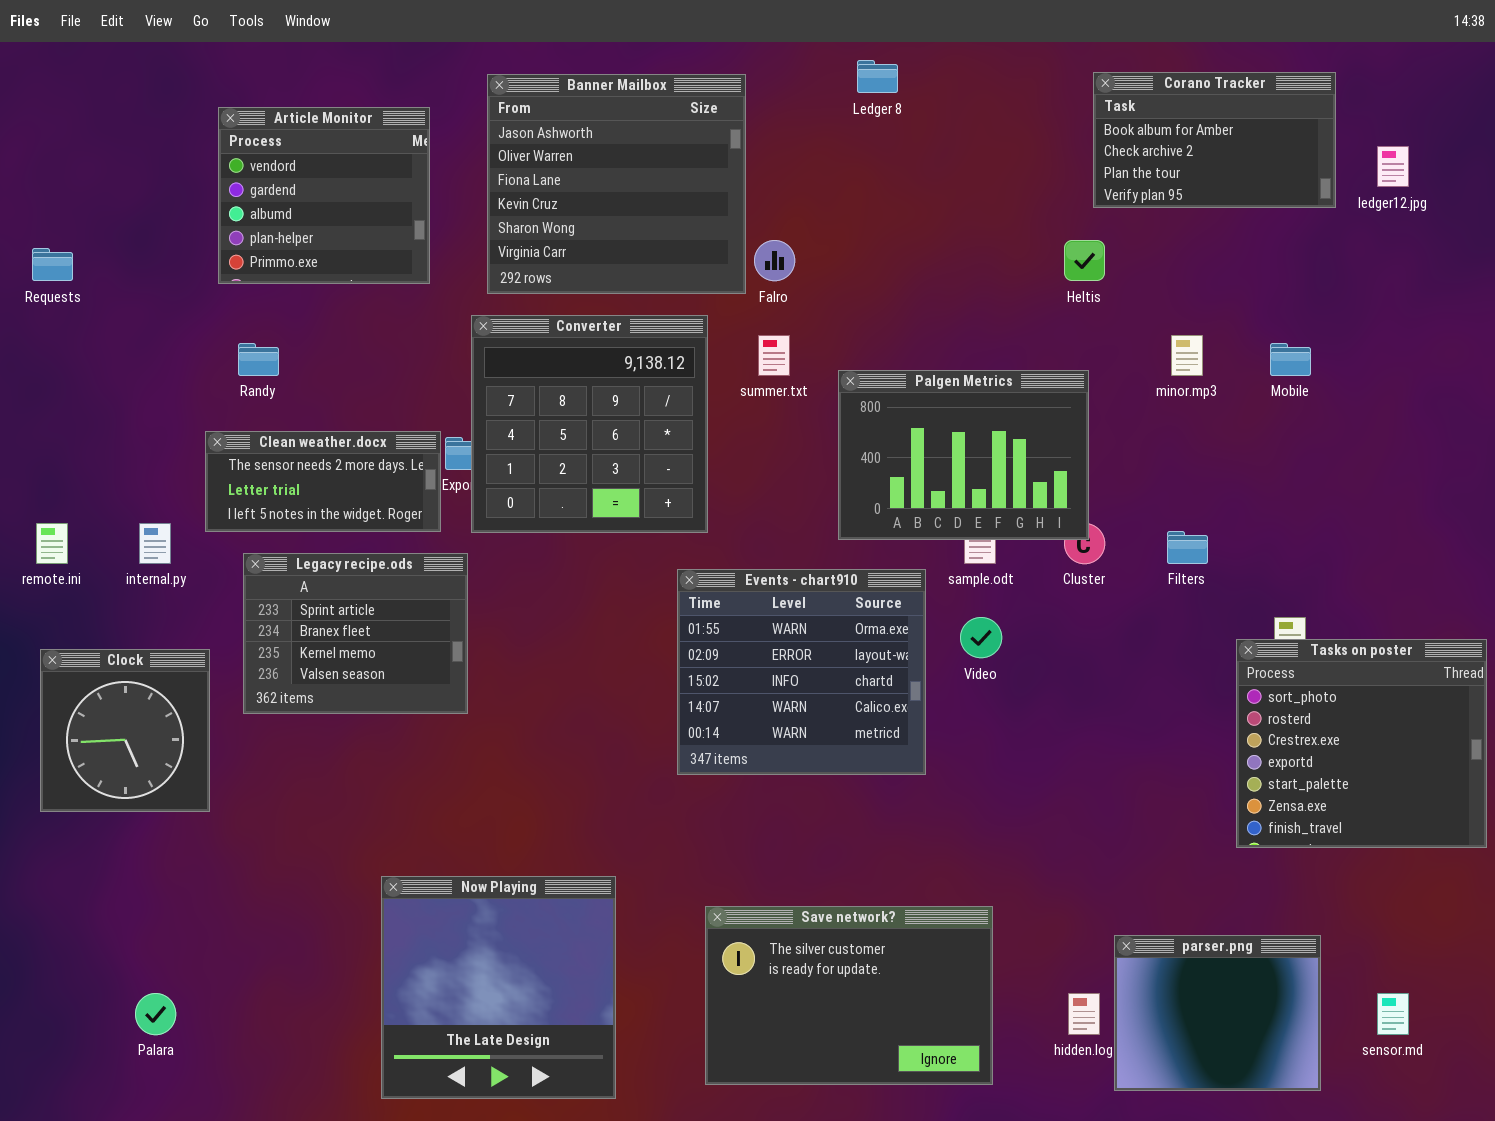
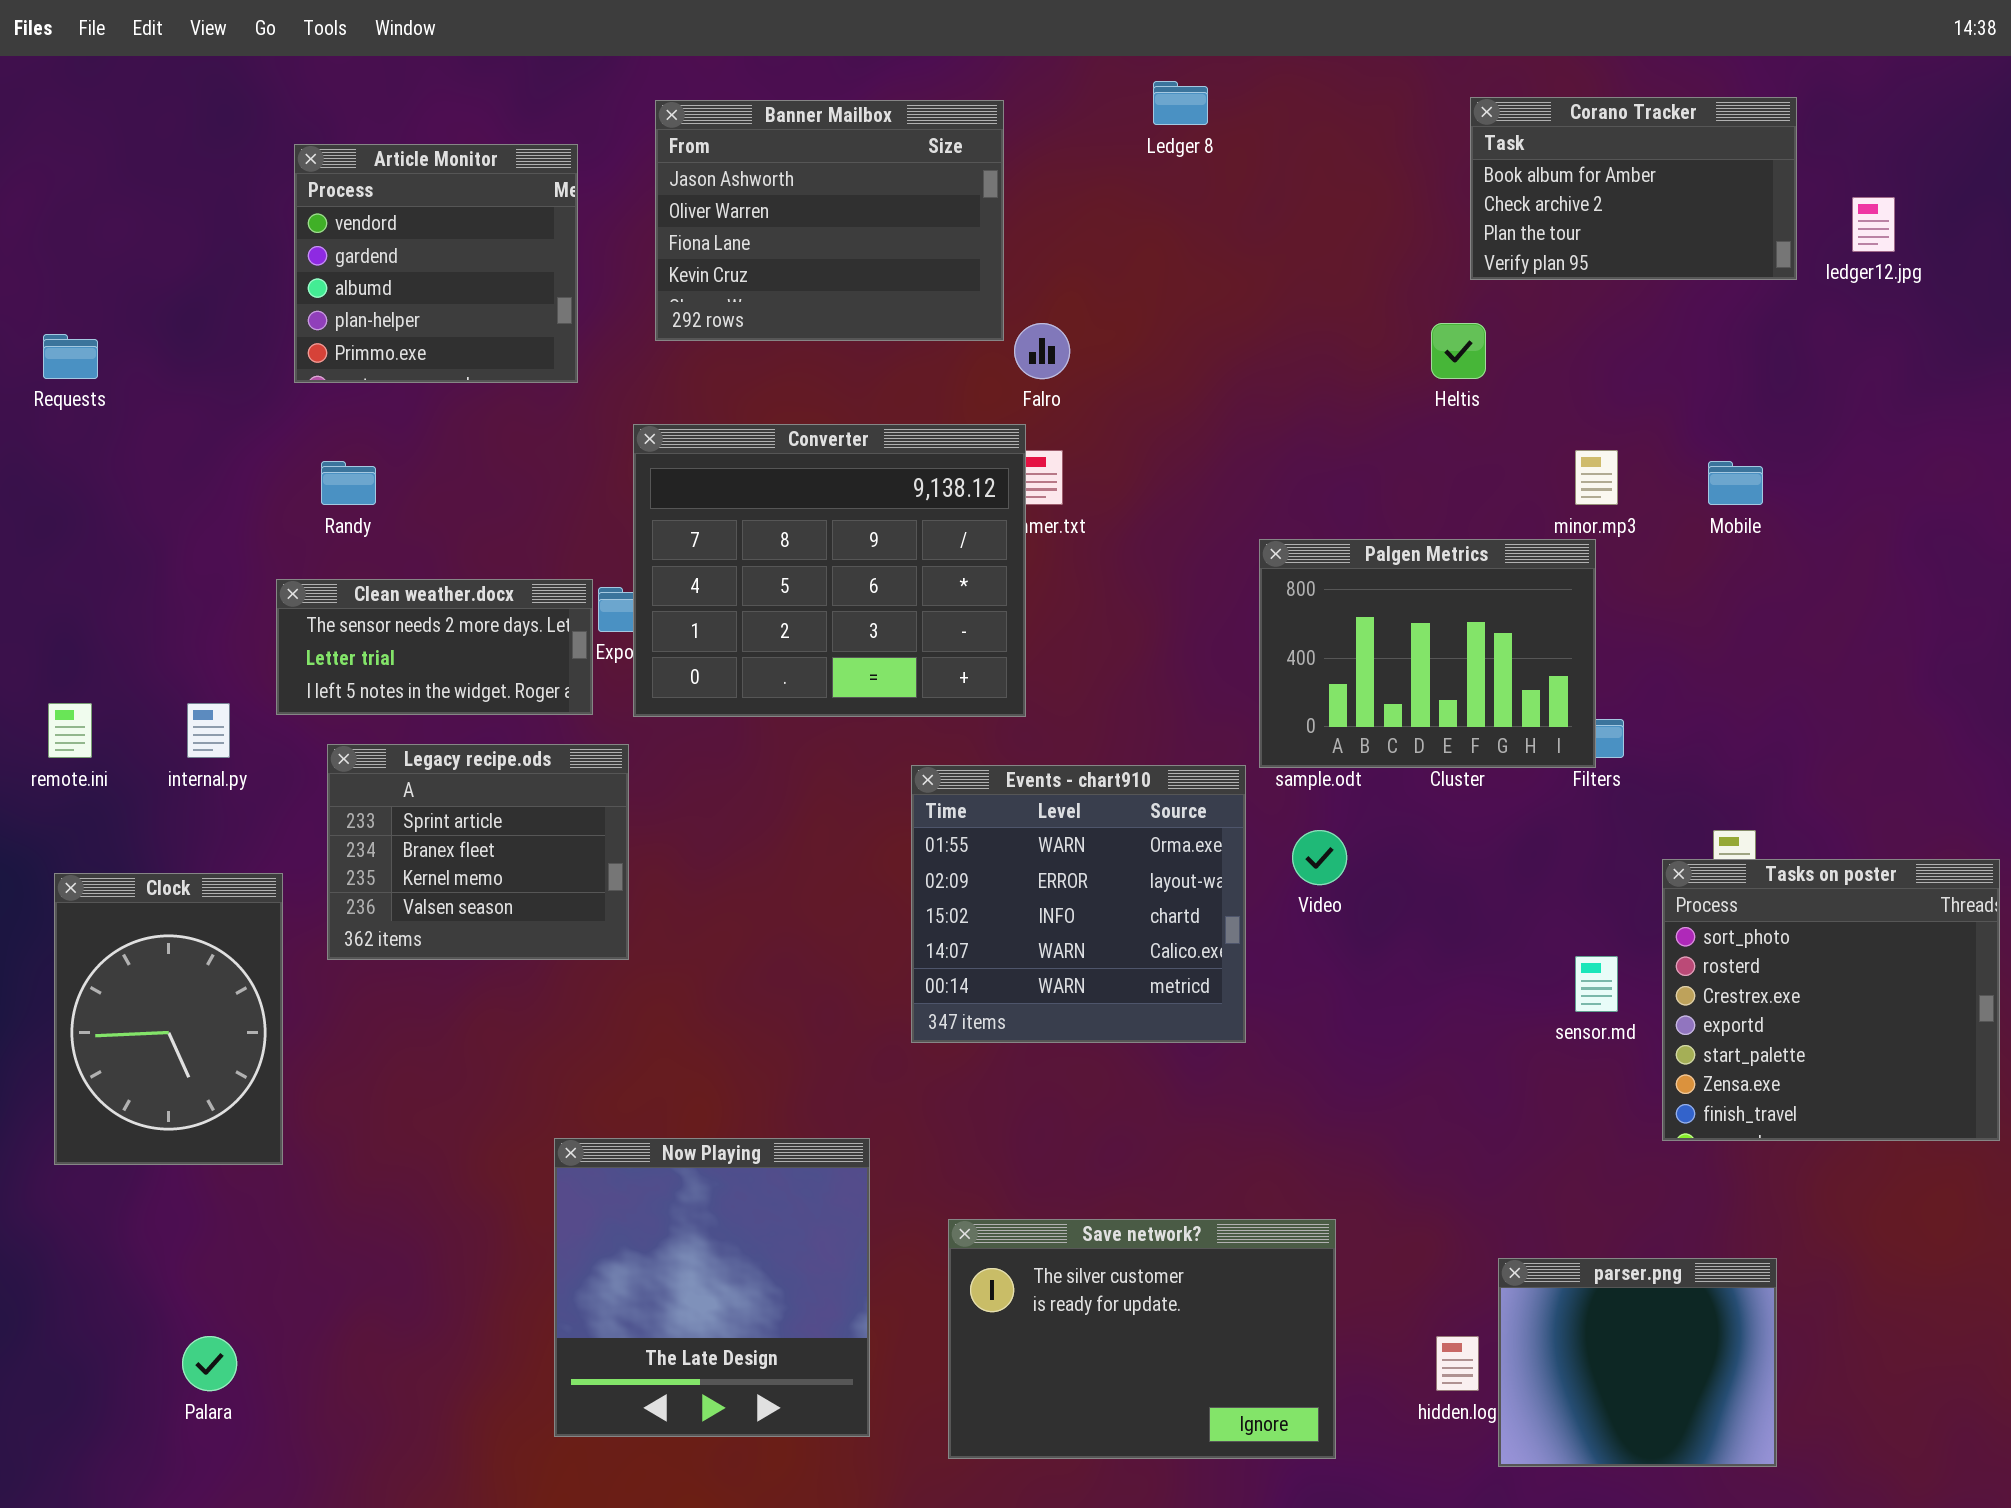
Banner Mailbox: [487,74,746,294] -> [655,100,1004,341], resized
Converter: [471,315,708,533] -> [633,424,1026,717], resized
Palgen Metrics: [838,370,1089,540] -> [1259,539,1596,768], moved
Clock: [40,649,210,812] -> [54,873,283,1165], resized
Now Playing: [381,876,616,1099] -> [554,1138,870,1437], moved
sensor.md: [1377,993,1409,1035] -> [1575,956,1618,1012], moved

